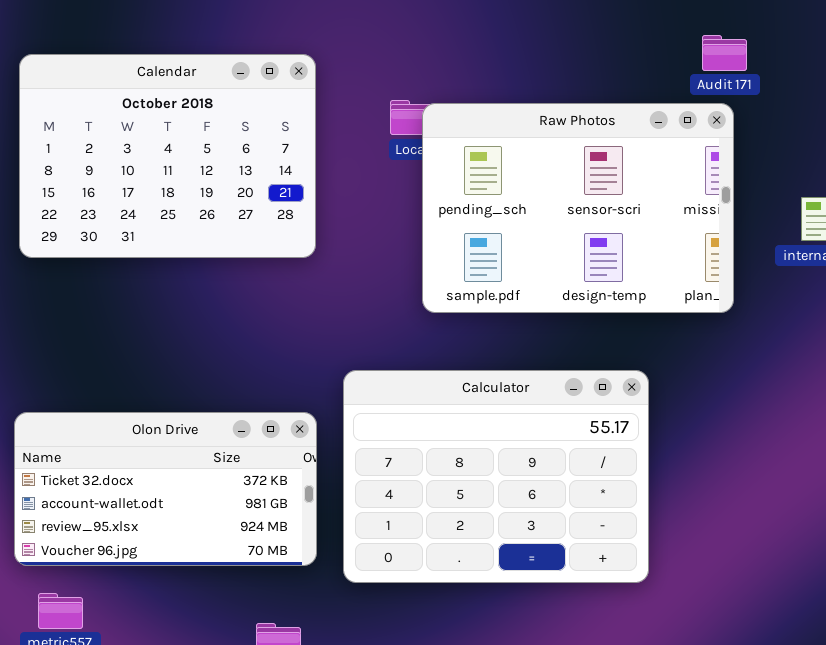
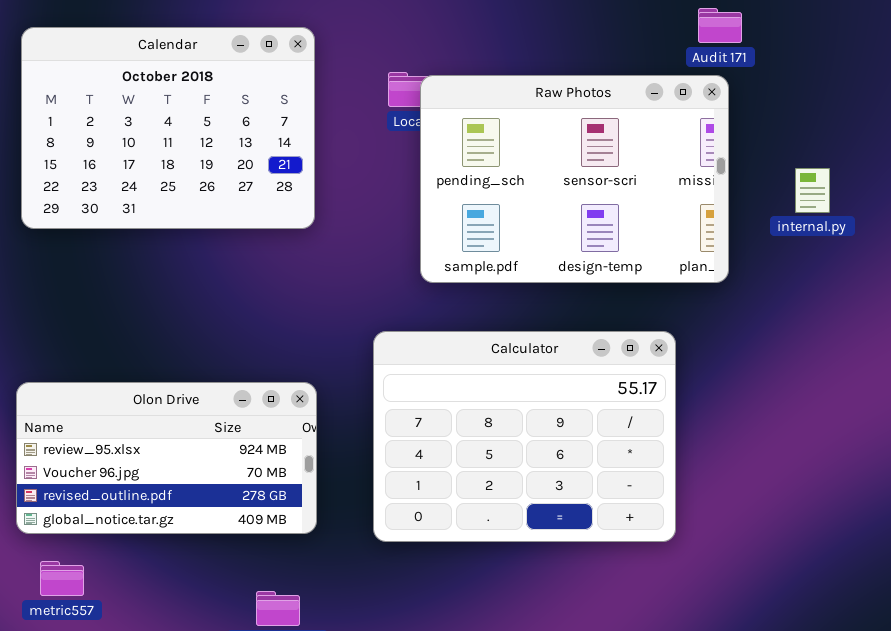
Calculator: [343,370,649,583] -> [373,331,676,542], moved
Olon Drive: [14,412,317,566] -> [16,382,317,534], scrolled down 2 rows

